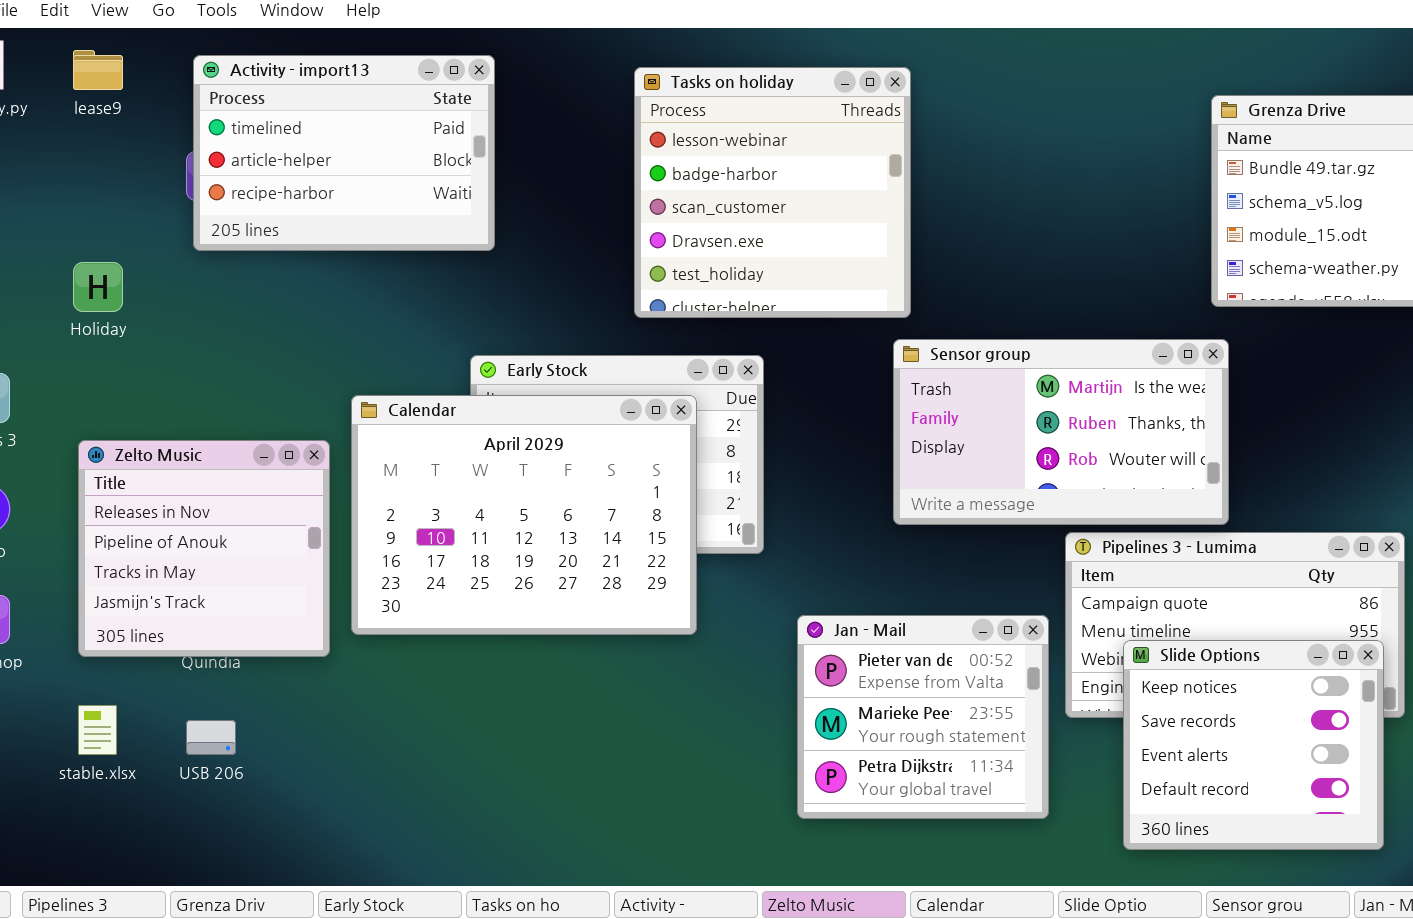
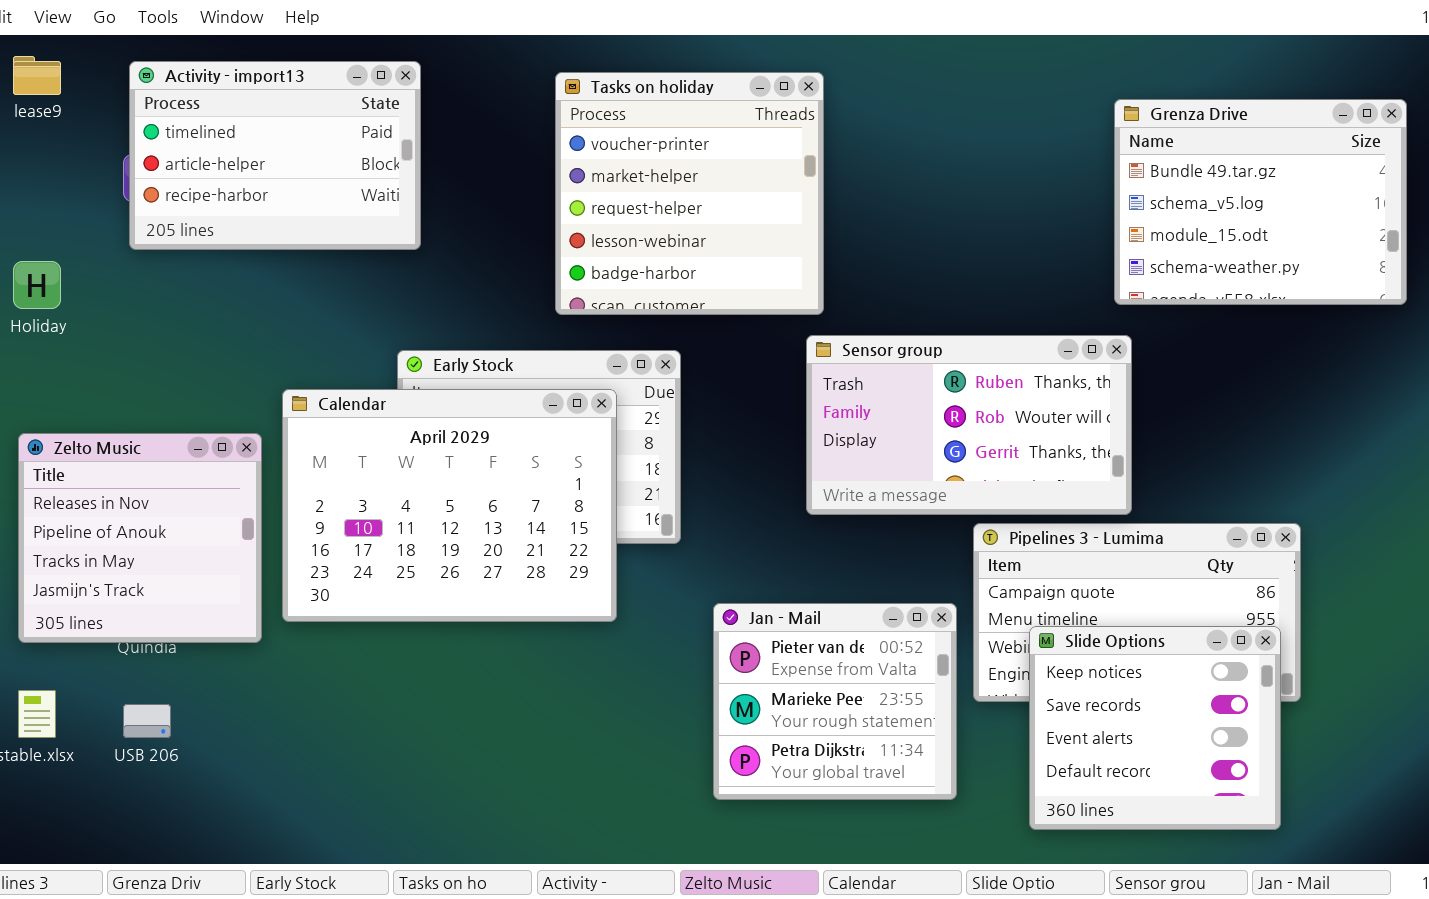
Tasks on holiday: [634,67,911,318] -> [555,72,824,315], scrolled up 3 rows
Sensor group: [893,339,1229,525] -> [806,335,1132,515], scrolled down 1 row

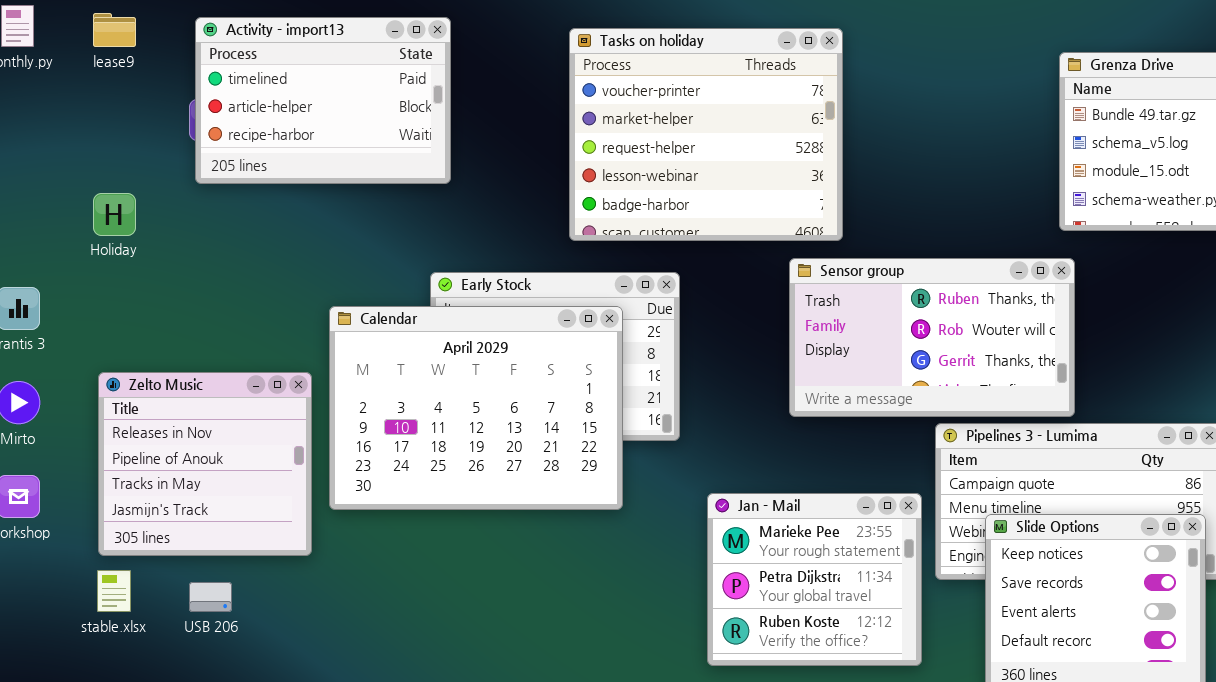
Tasks on holiday: [555,72,824,315] -> [569,28,843,241], resized
Zelto Music: [18,433,262,643] -> [98,372,312,556], moved
Jan - Mail: [713,603,957,800] -> [707,493,922,666], scrolled down 1 row

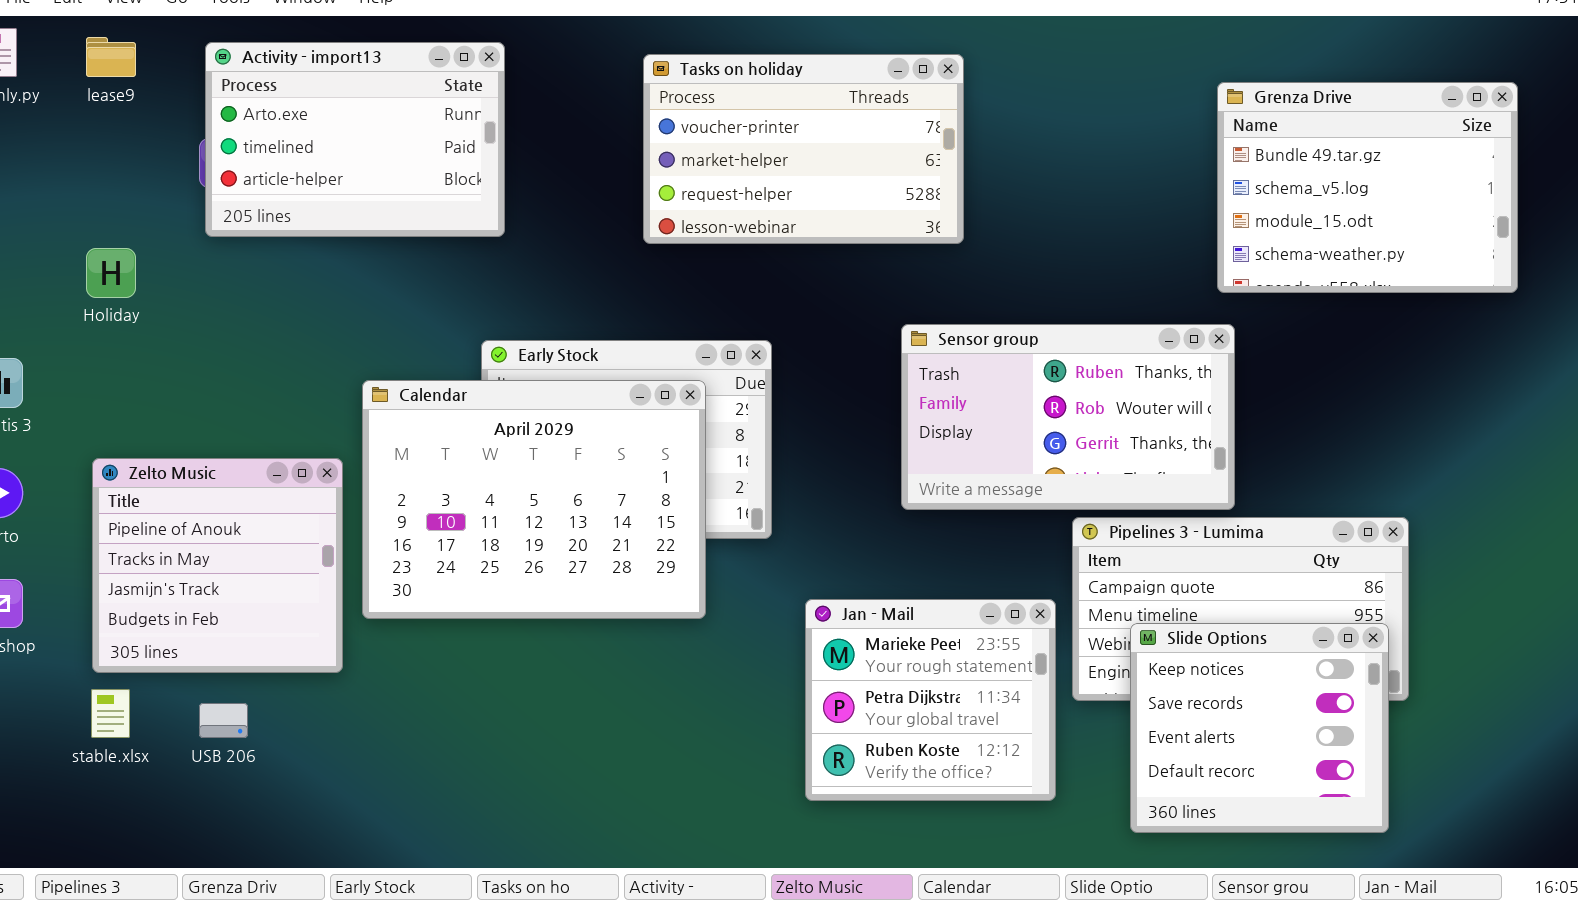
Activity - import13: [195,17,451,184] -> [205,42,505,237], scrolled up 1 row
Tasks on holiday: [569,28,843,241] -> [643,54,964,244], resized
Zelto Music: [98,372,312,556] -> [92,458,343,673], scrolled down 1 row

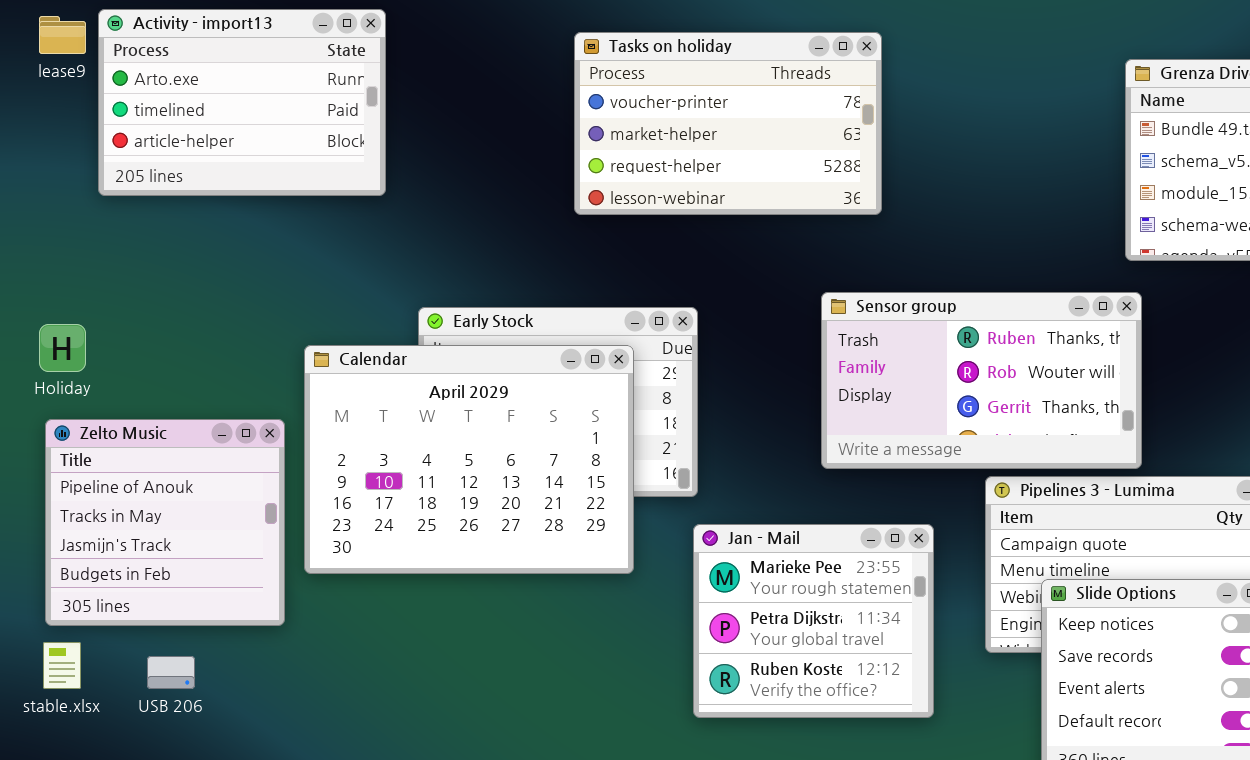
Activity - import13: [205,42,505,237] -> [98,9,386,196], moved
Holiday: [86,248,136,298] -> [39,324,86,372], moved
Jan - Mail: [805,599,1056,801] -> [693,524,934,718], moved

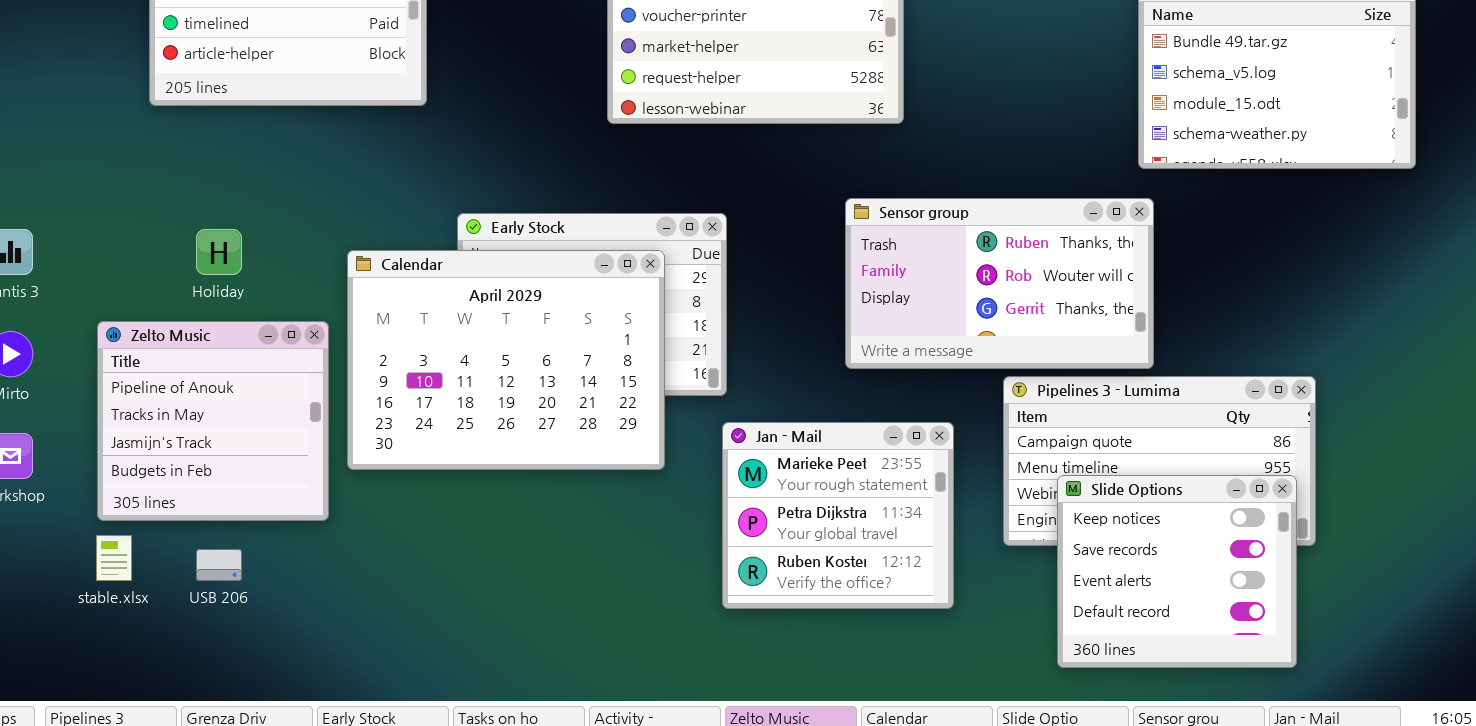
Holiday: [39,324,86,372] -> [196,229,242,275], moved

